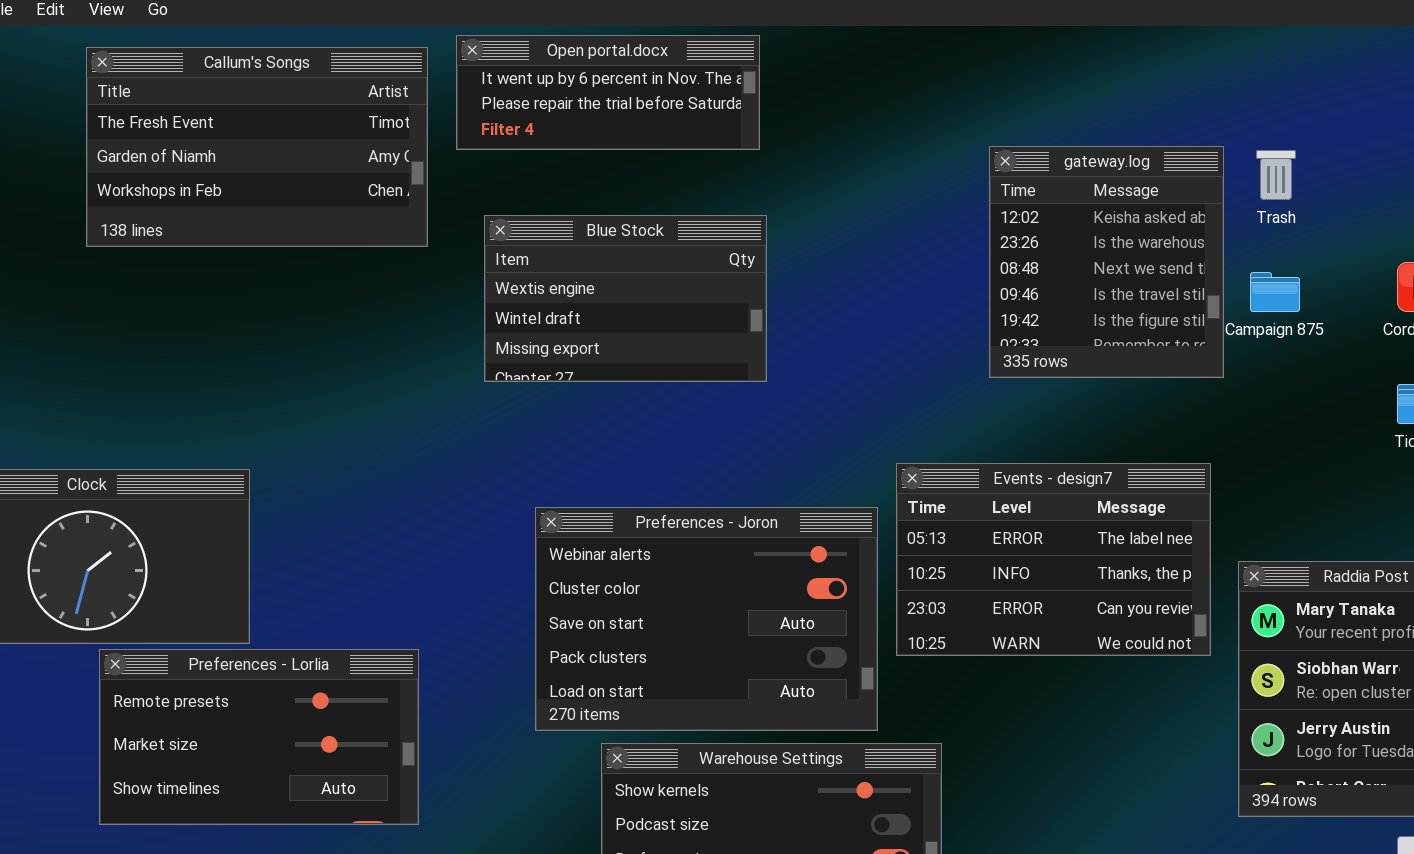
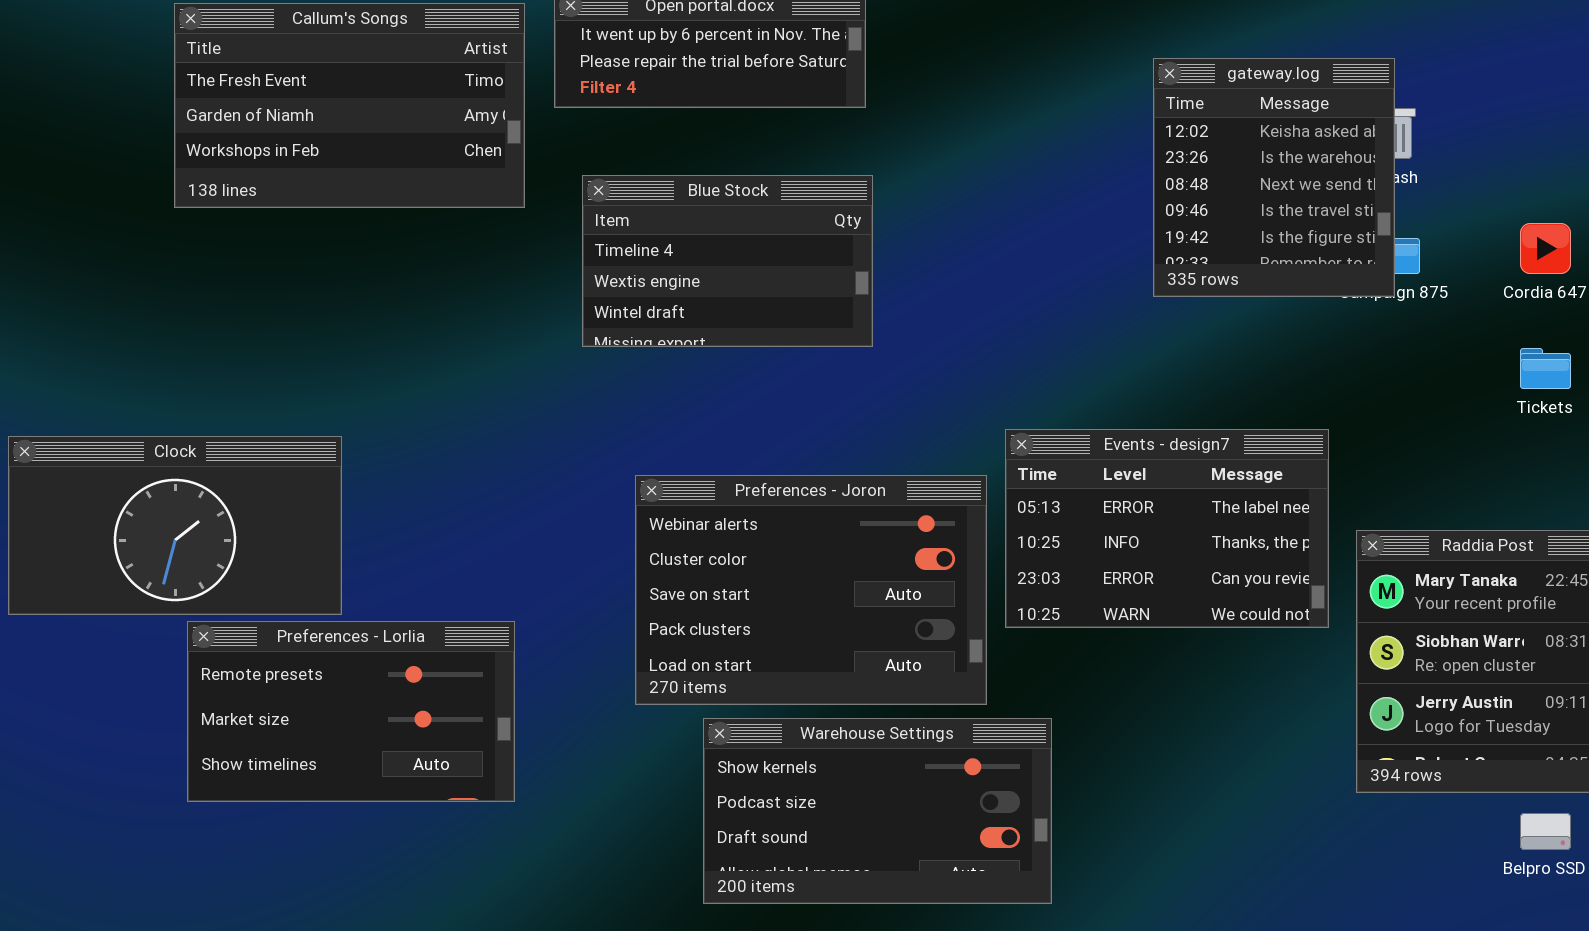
gateway.log: [989,146,1224,378] -> [1153,58,1395,297], moved
Blue Stock: [484,215,767,382] -> [582,175,873,347], scrolled up 1 row

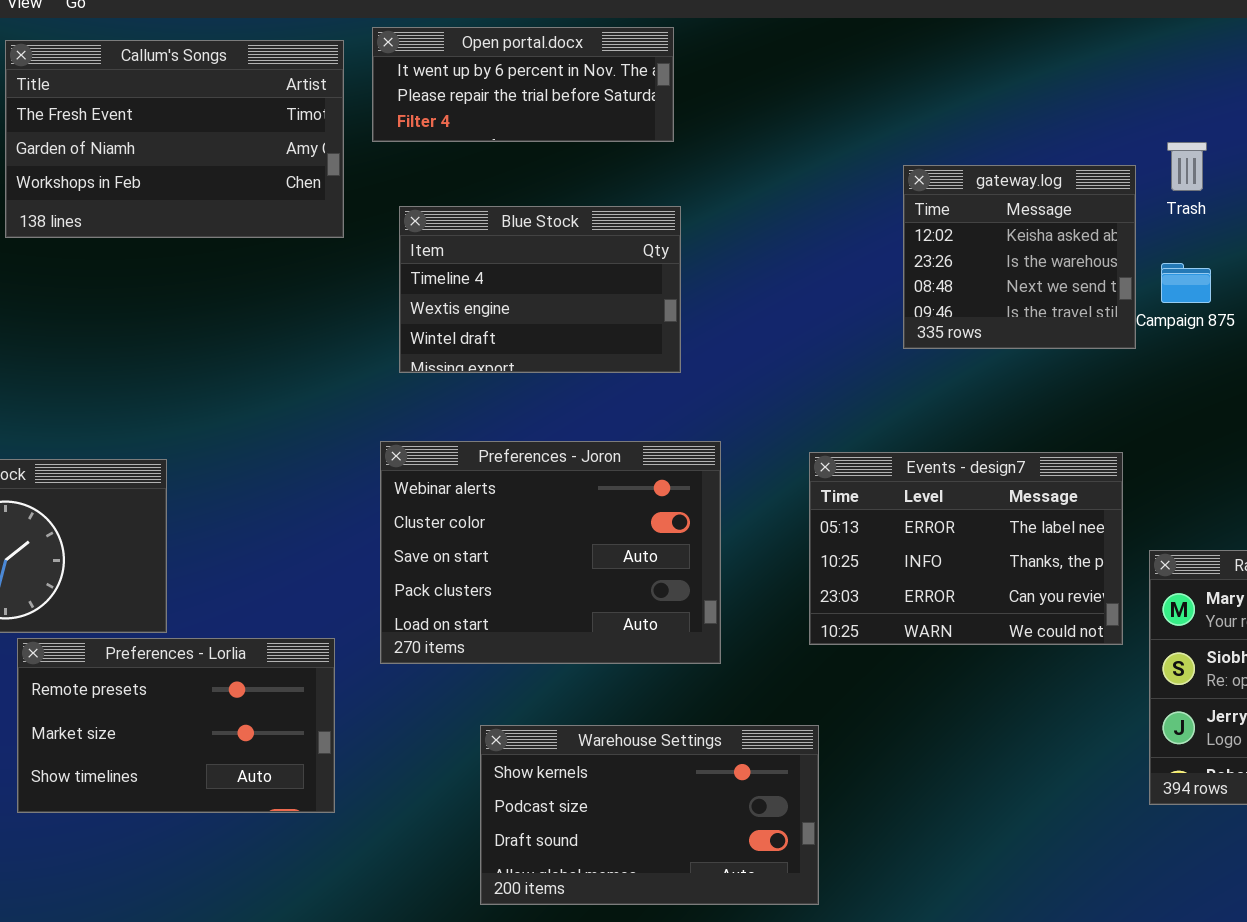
gateway.log: [1153,58,1395,297] -> [903,165,1136,349], moved, resized
Preferences - Joron: [635,475,987,705] -> [380,441,721,664], moved
Warehouse Settings: [703,718,1052,904] -> [480,725,819,905], moved

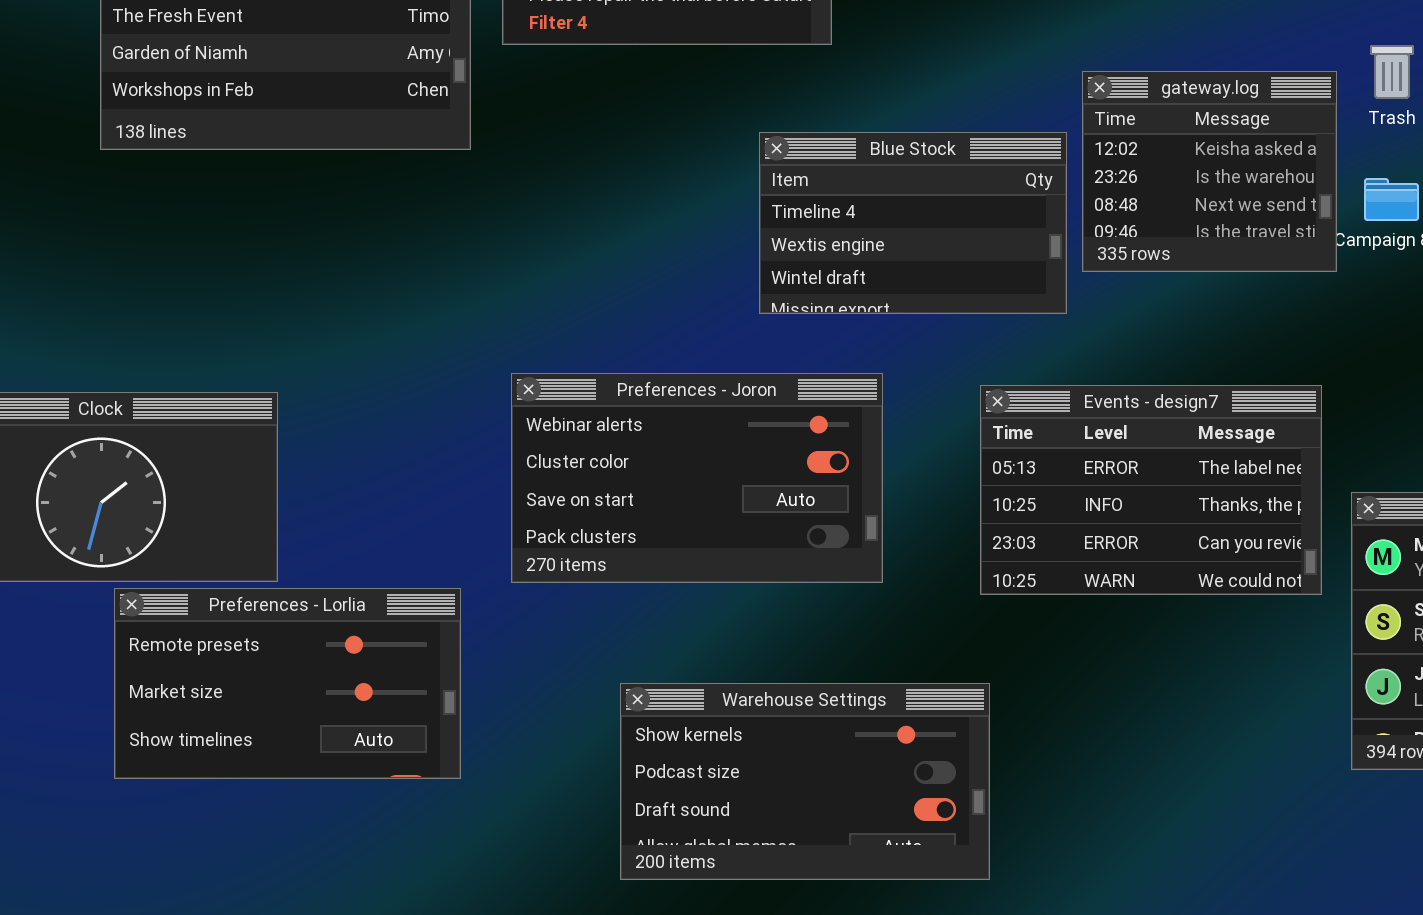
Blue Stock: [399,206,681,373] -> [759,132,1067,314], moved
Preferences - Joron: [380,441,721,664] -> [511,373,883,583], resized

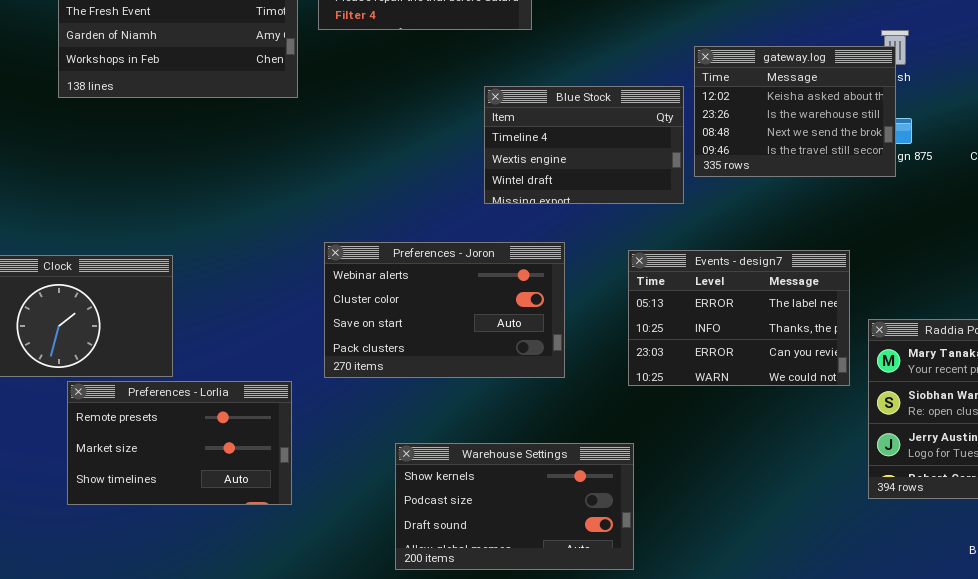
gateway.log: [1082,71,1337,272] -> [694,46,896,177], resized

